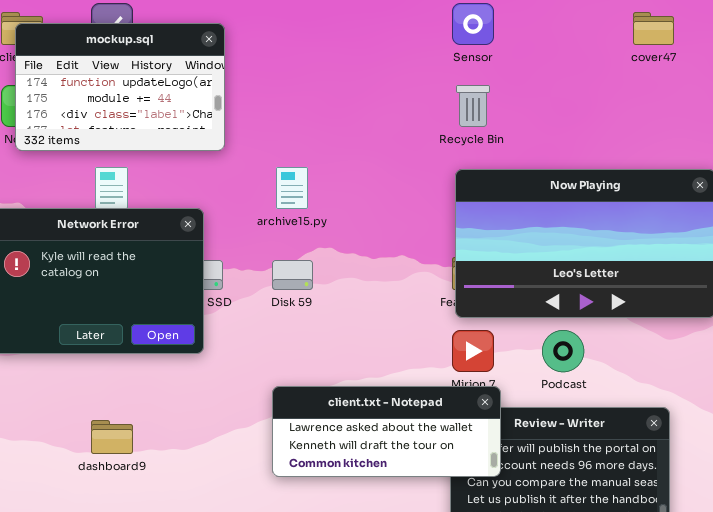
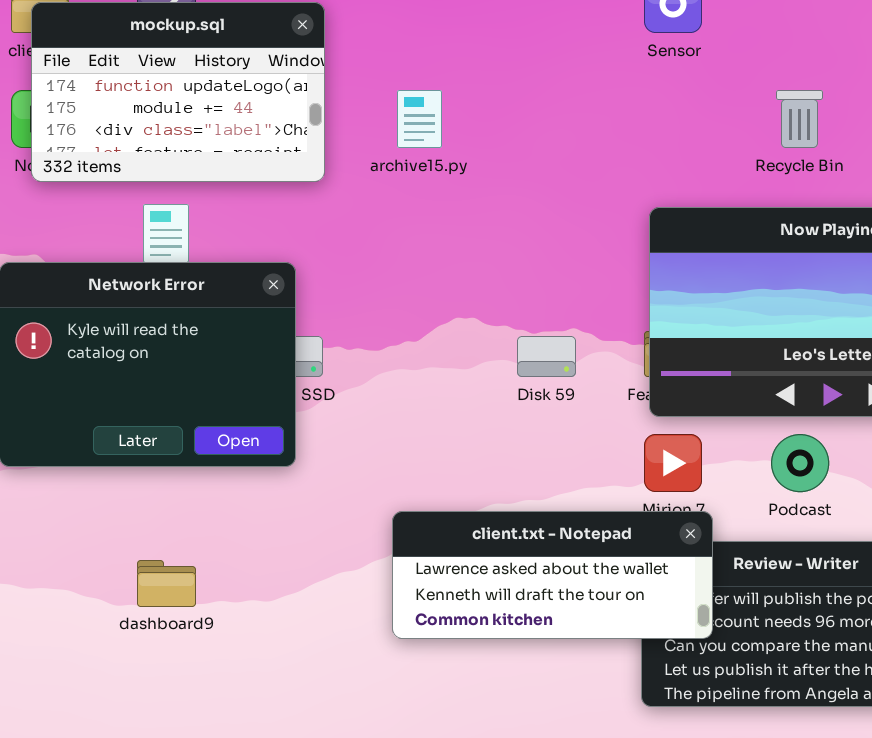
Recycle Bin: [456,85,490,127] -> [776,90,823,148], moved
archive15.py: [276,167,308,209] -> [397,90,442,148], moved
Disk 59: [272,260,313,290] -> [517,336,576,377], moved

